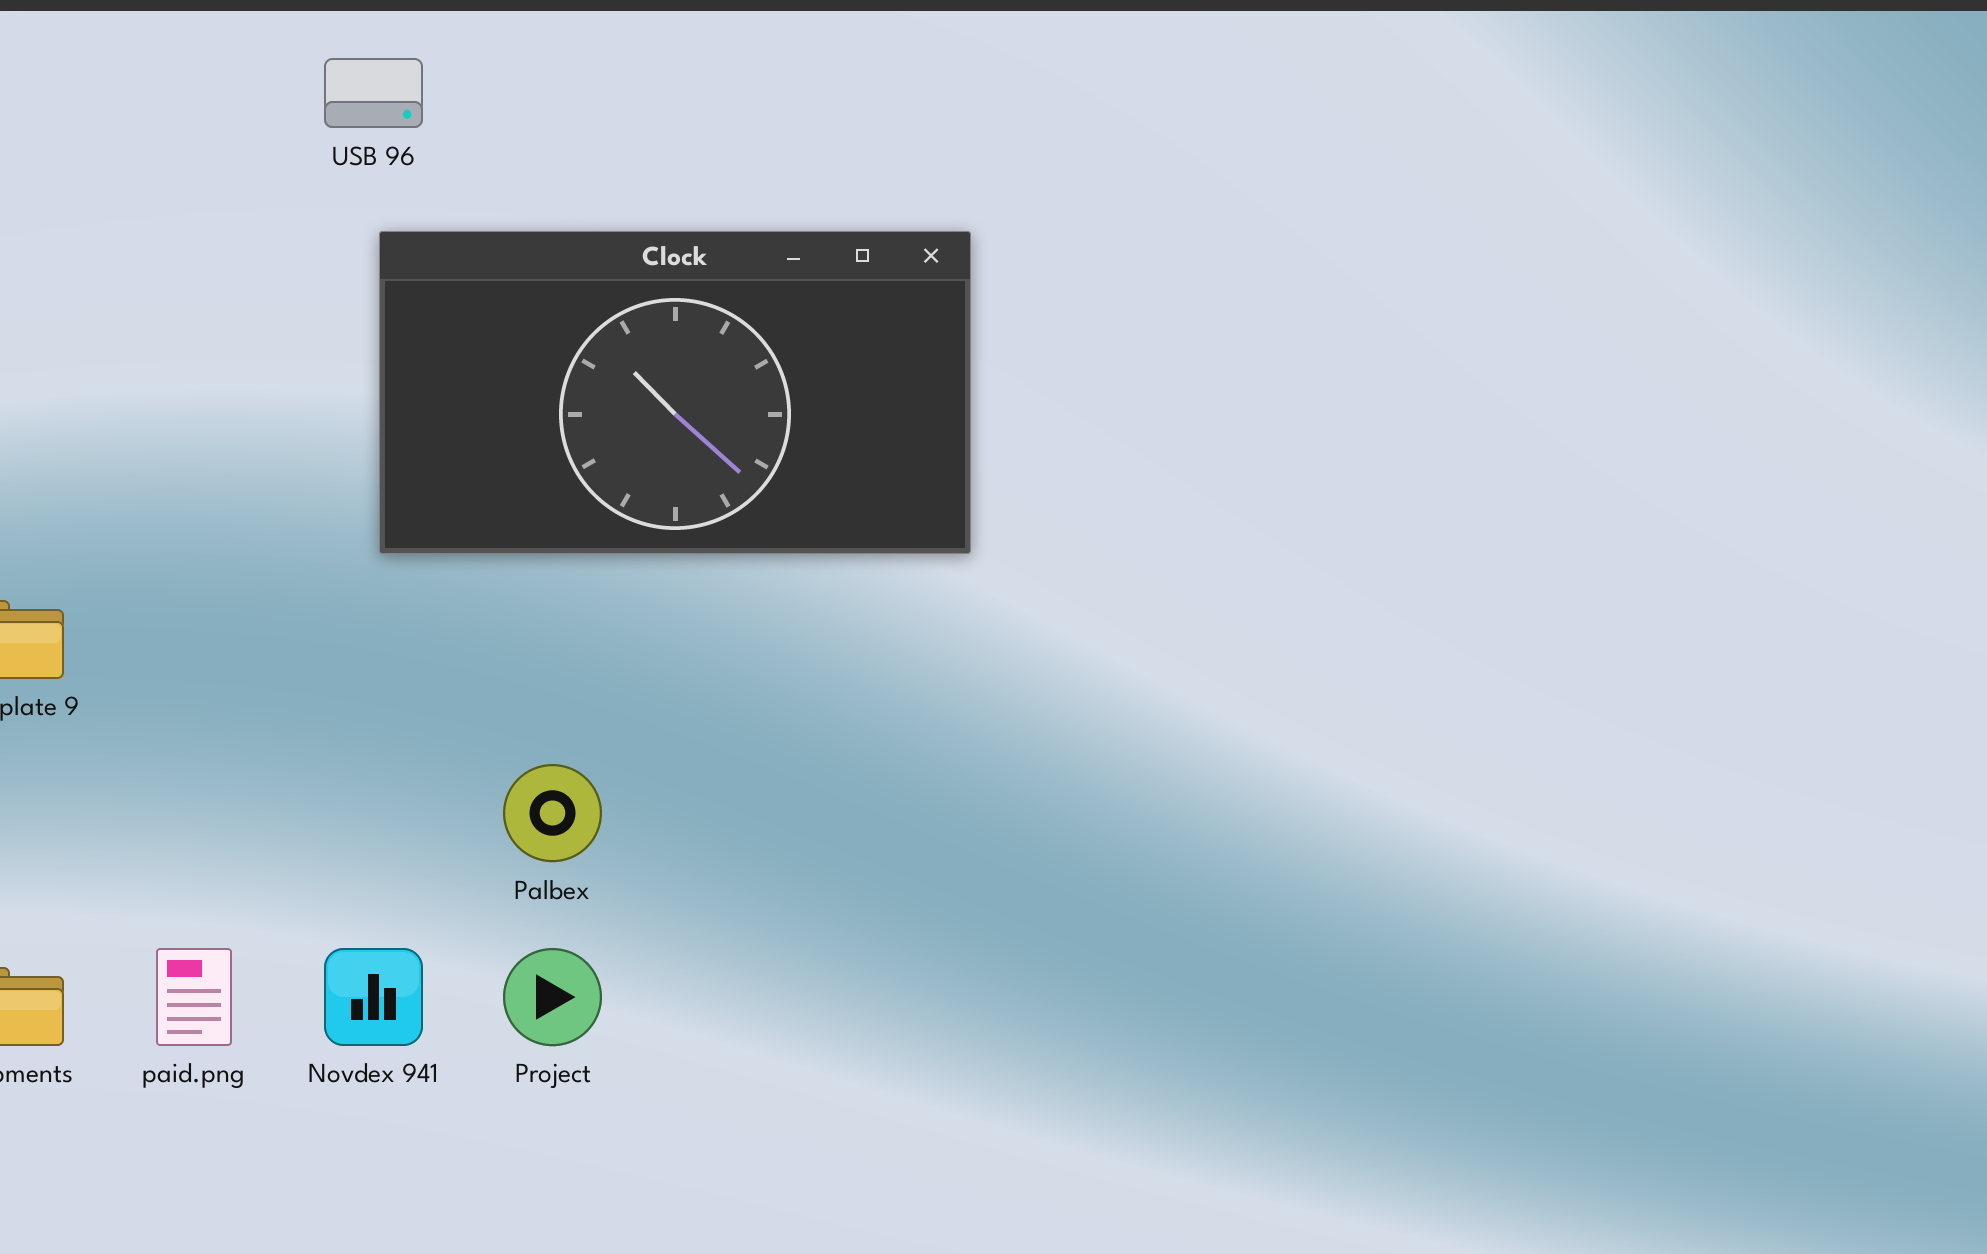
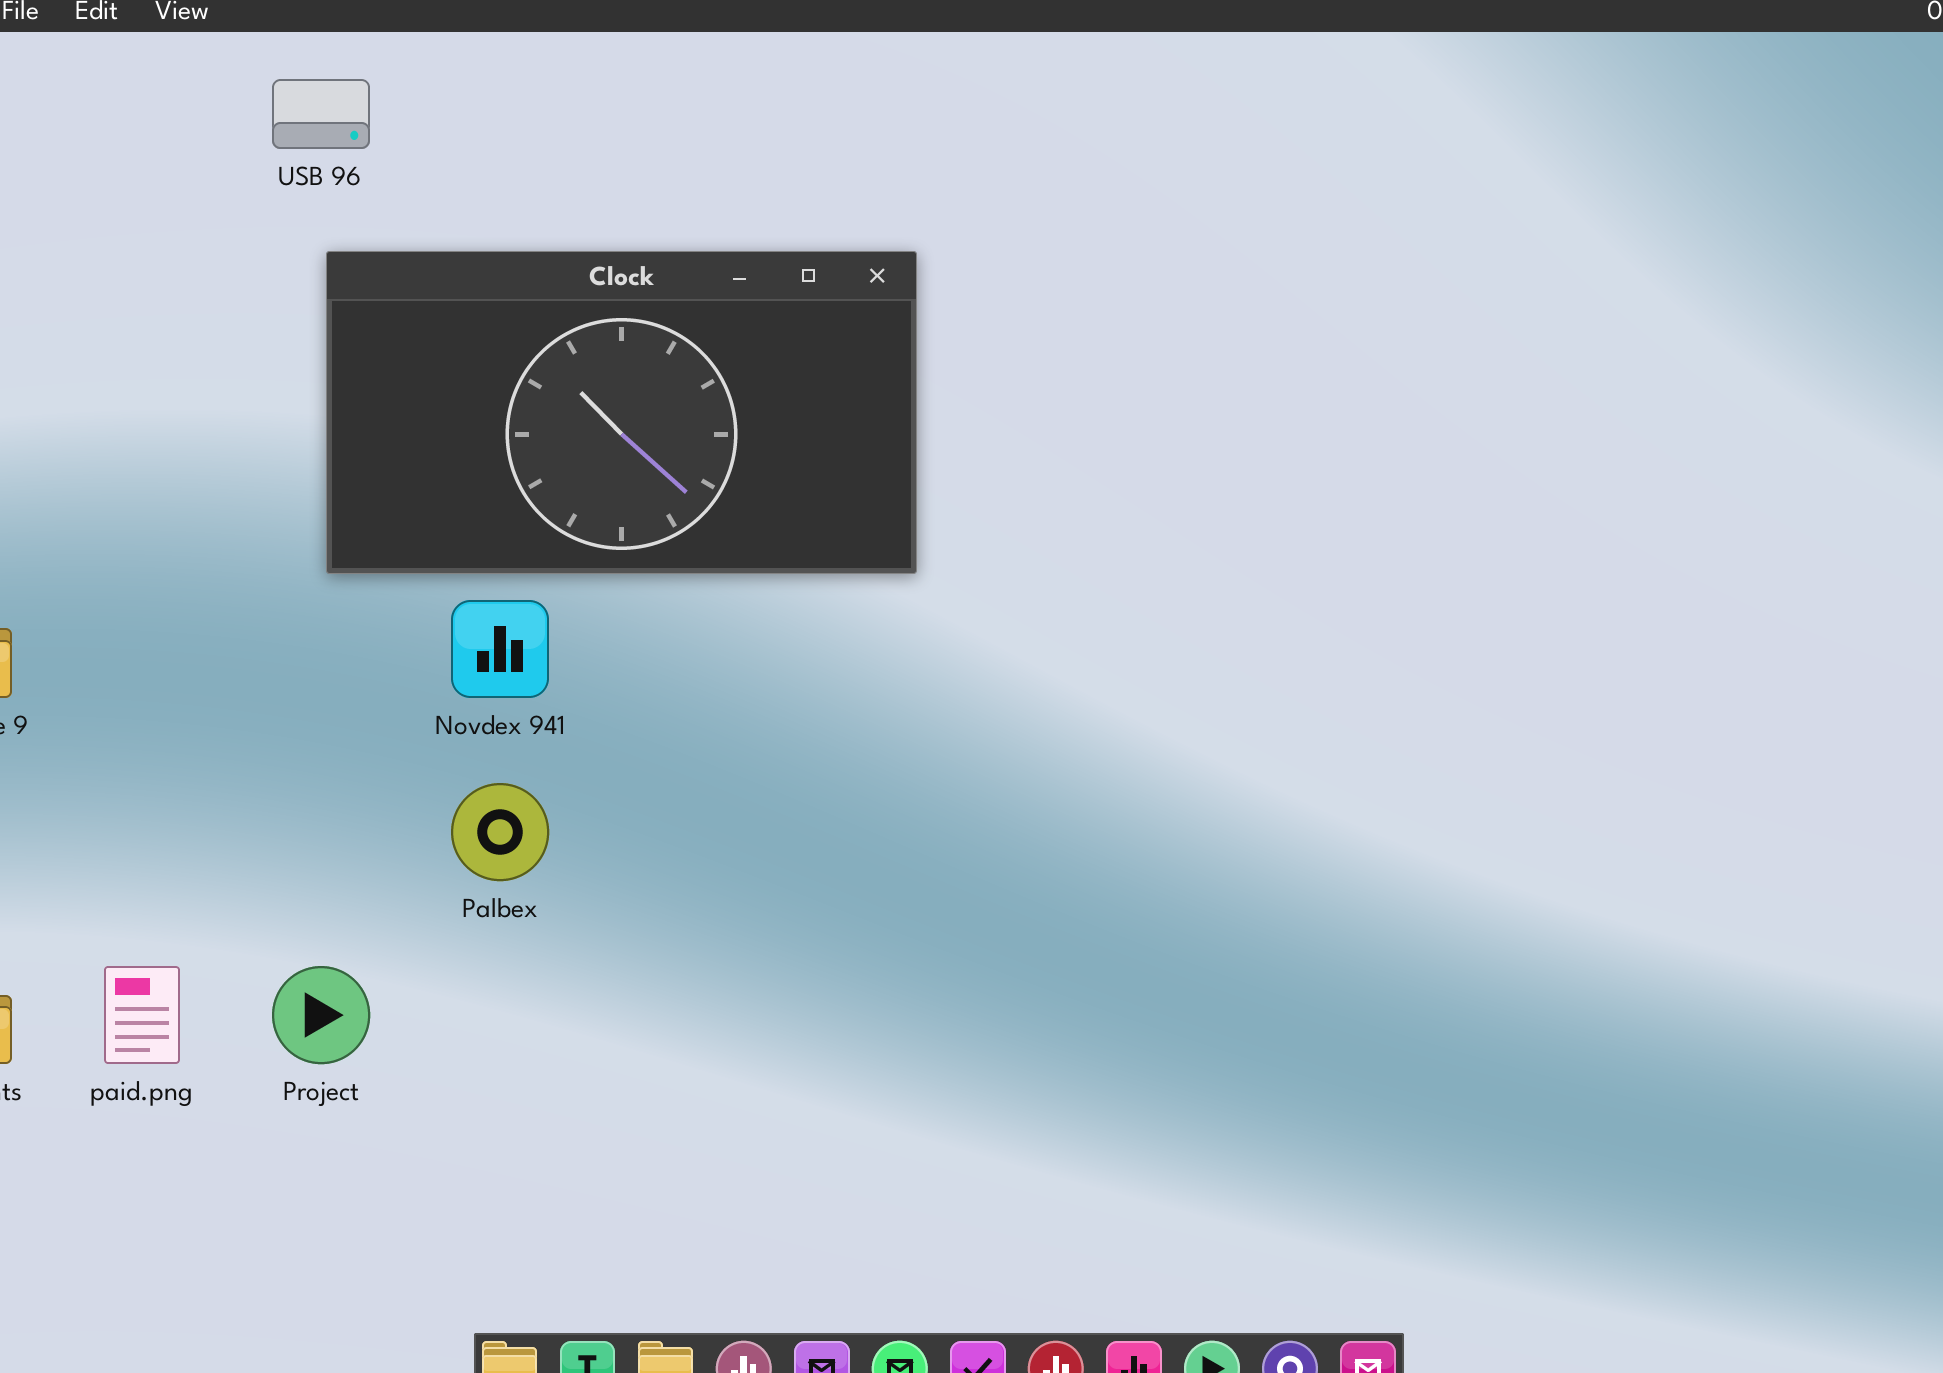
Novdex 941: [324,948,423,1046] -> [451,600,549,698], moved
Project: [503,948,602,1046] -> [272,966,370,1064], moved

